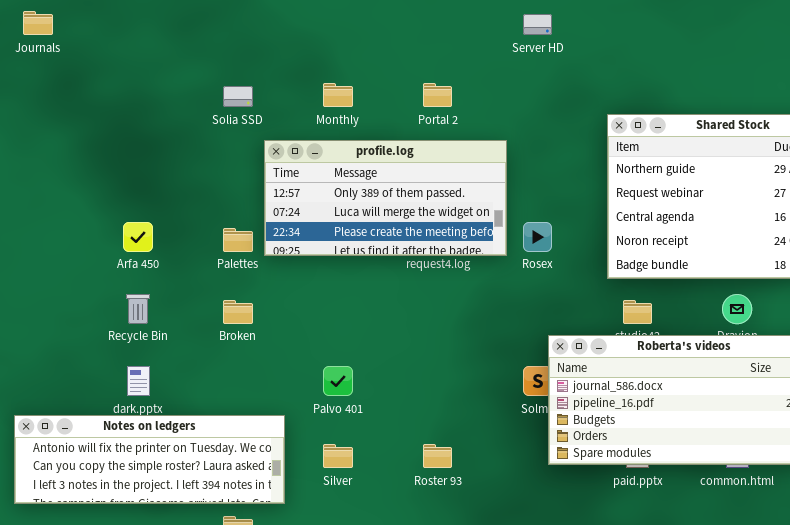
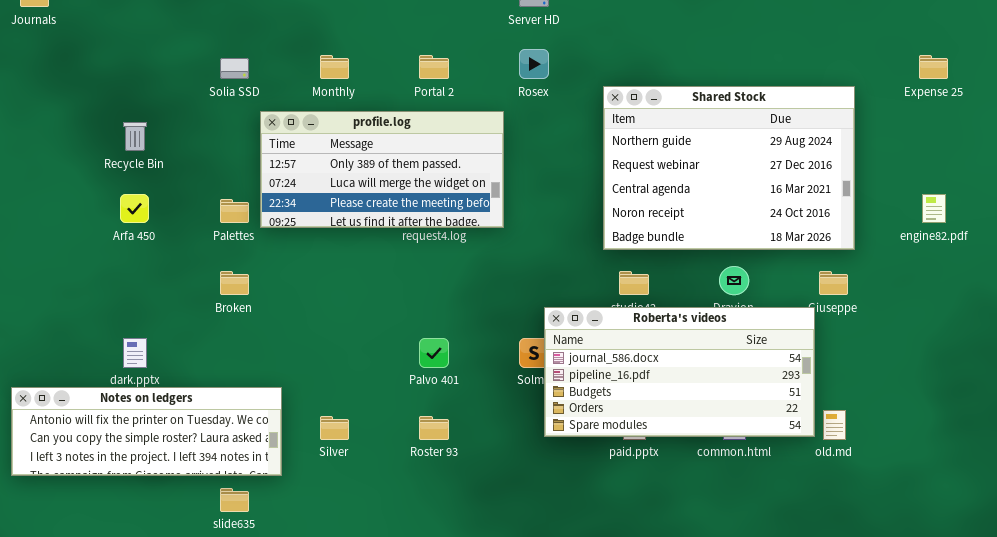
Rosex: [523,222,552,252] -> [519,49,549,79], moved
Recycle Bin: [126,294,150,324] -> [123,122,147,151], moved
Palvo 401: [323,366,353,396] -> [419,338,449,368], moved

